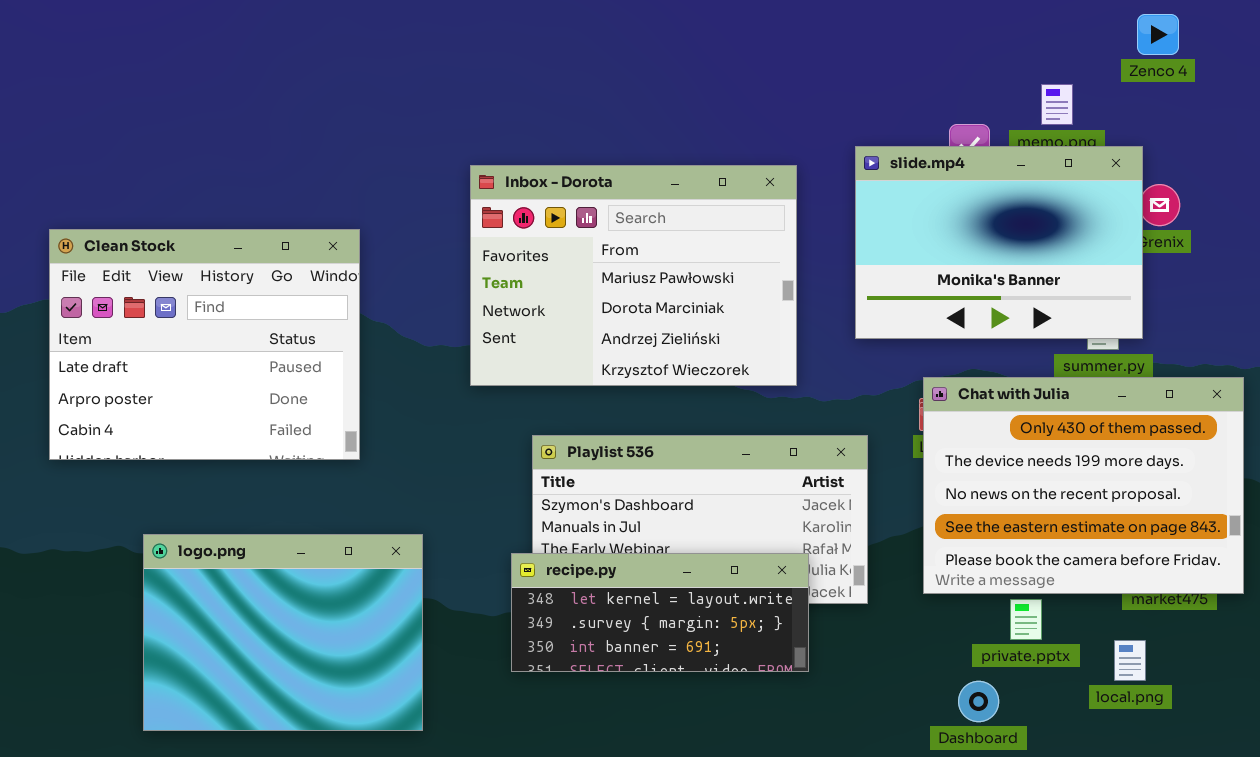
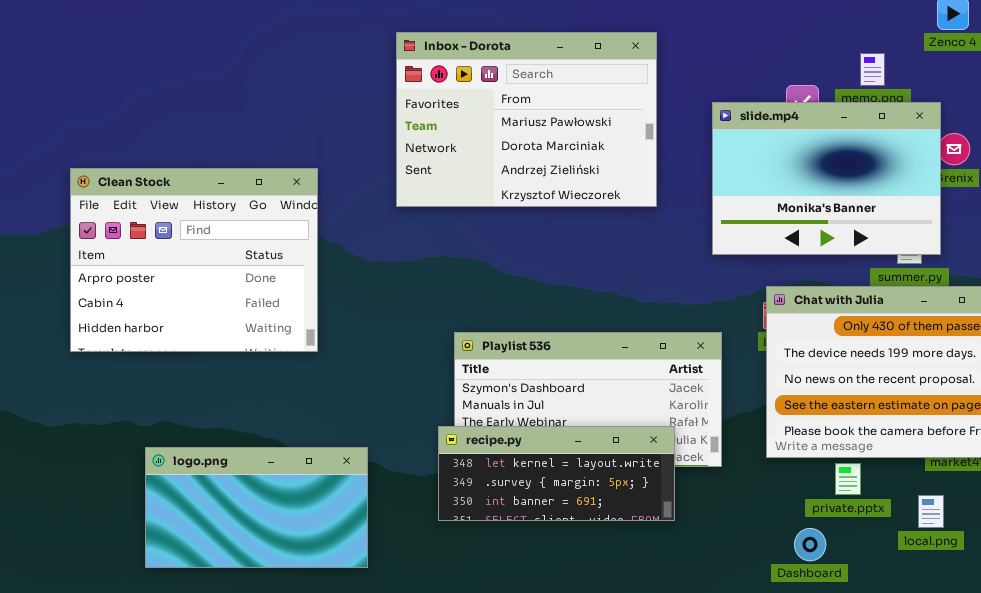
Inbox - Dorota: [470,165,797,386] -> [396,32,657,207], moved
Clean Stock: [49,229,360,460] -> [70,168,318,352], scrolled down 1 row
logo.png: [143,534,423,731] -> [145,447,368,568], resized

